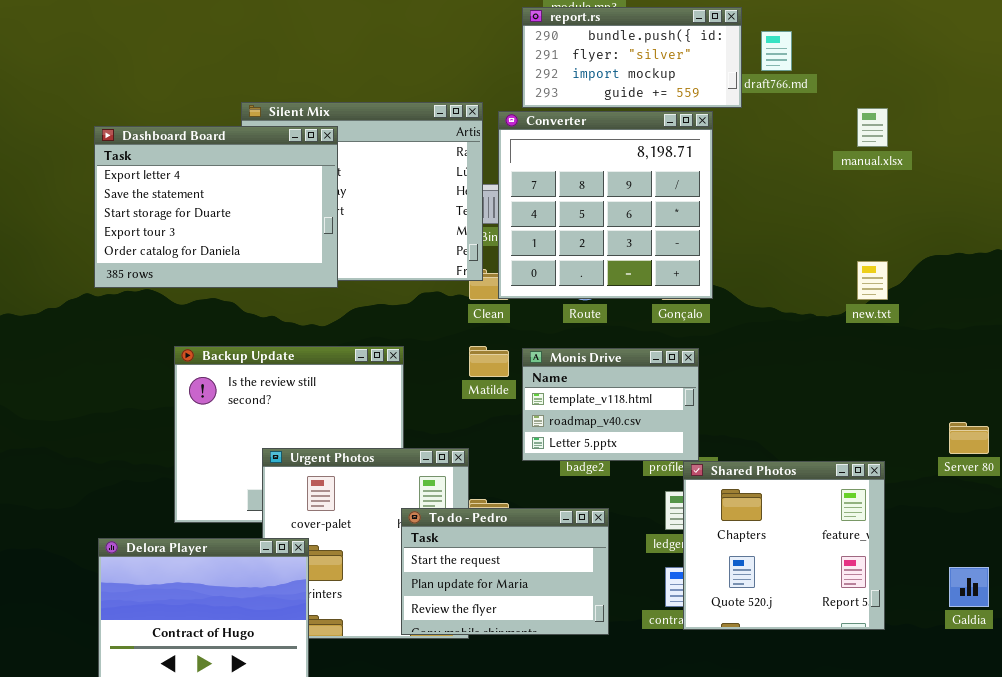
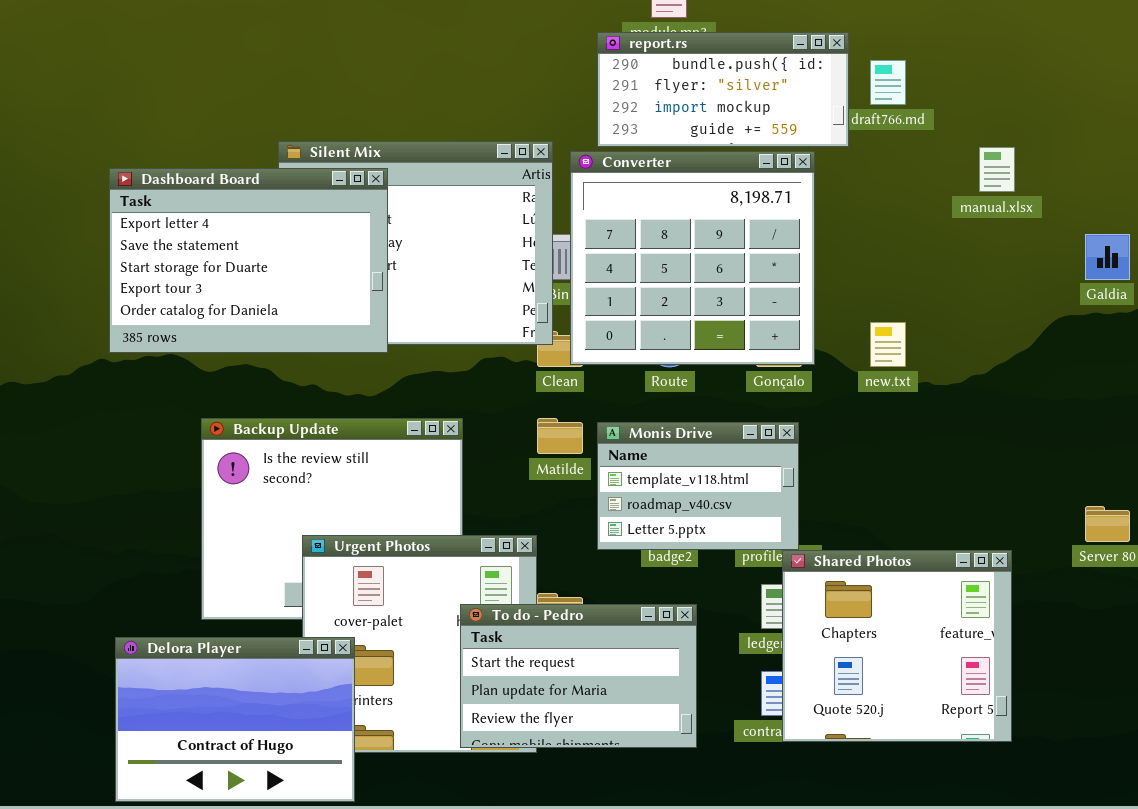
new.txt: [857,261,888,300] -> [870,322,906,367], moved
Galdia: [949,567,989,607] -> [1085,234,1130,280], moved

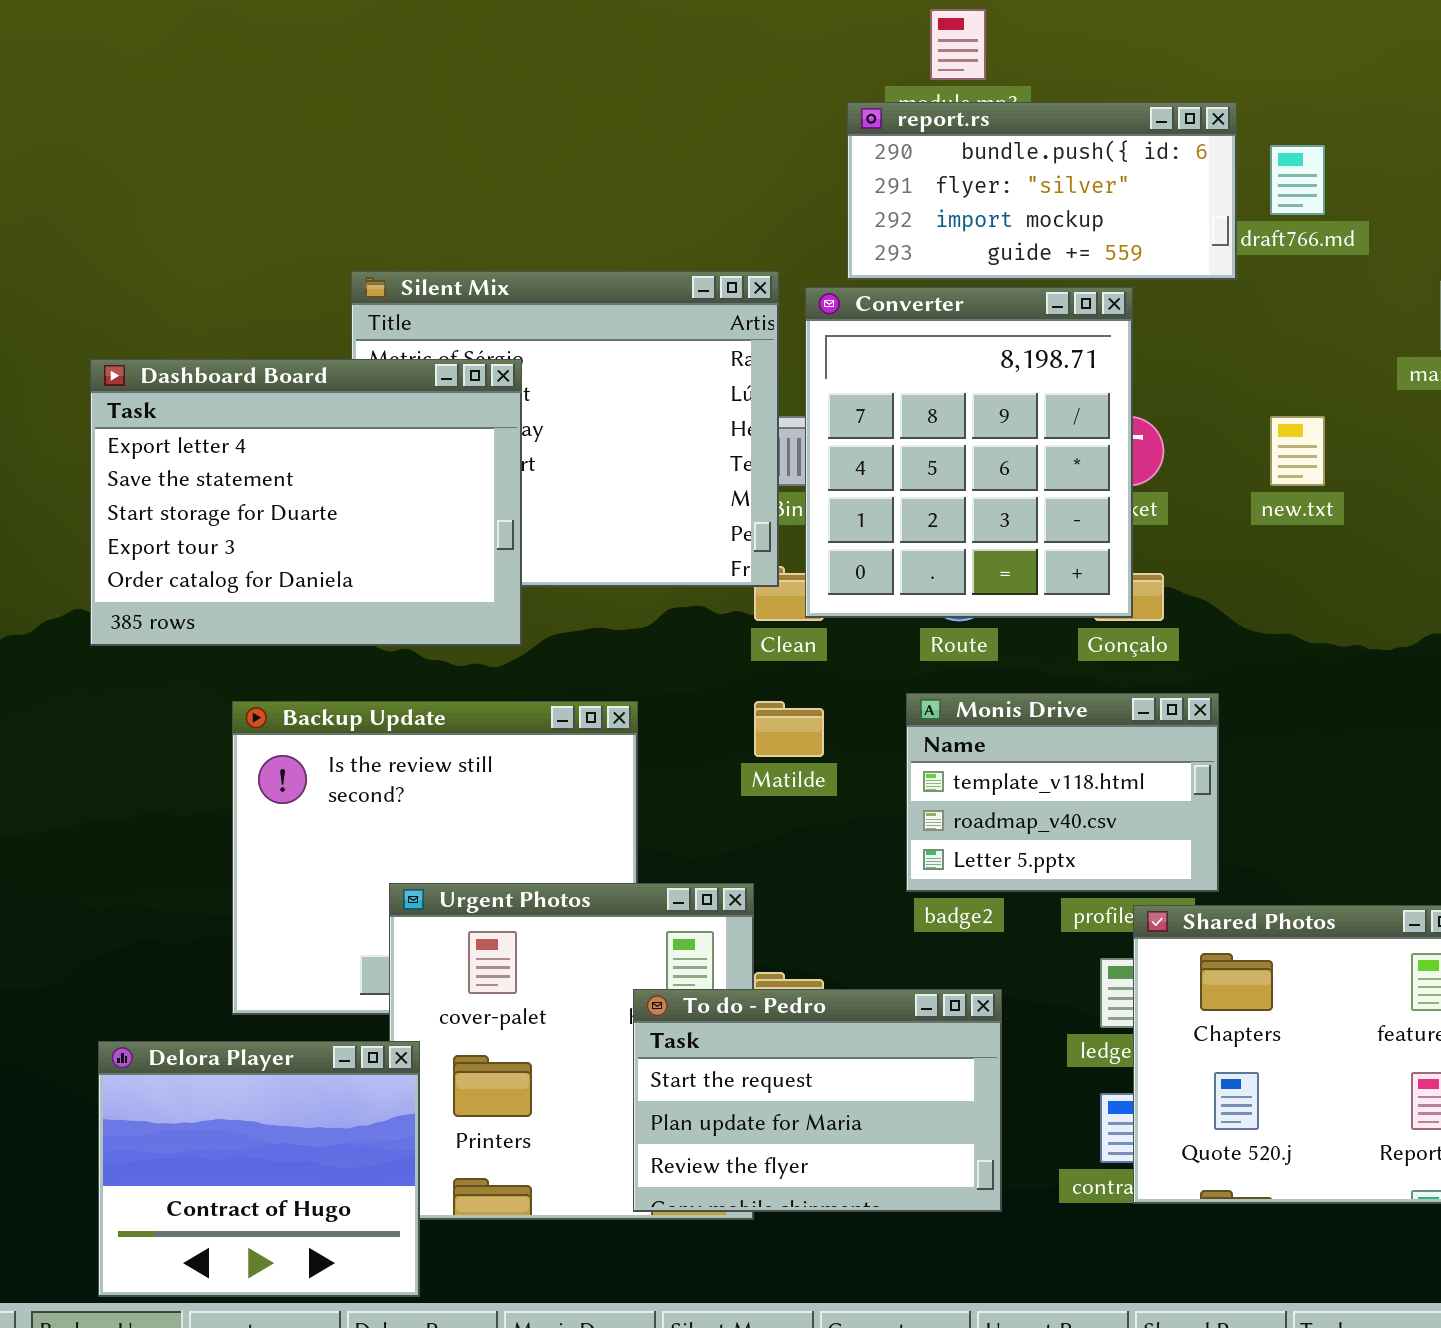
Converter: [570,151,815,365] -> [805,287,1133,618], resized
Dashboard Board: [109,168,388,353] -> [90,359,522,646], moved
new.txt: [870,322,906,367] -> [1270,416,1325,486], moved
Monis Drive: [597,422,799,550] -> [906,693,1219,892], moved
Delora Player: [115,637,355,802] -> [98,1041,420,1297], resized

